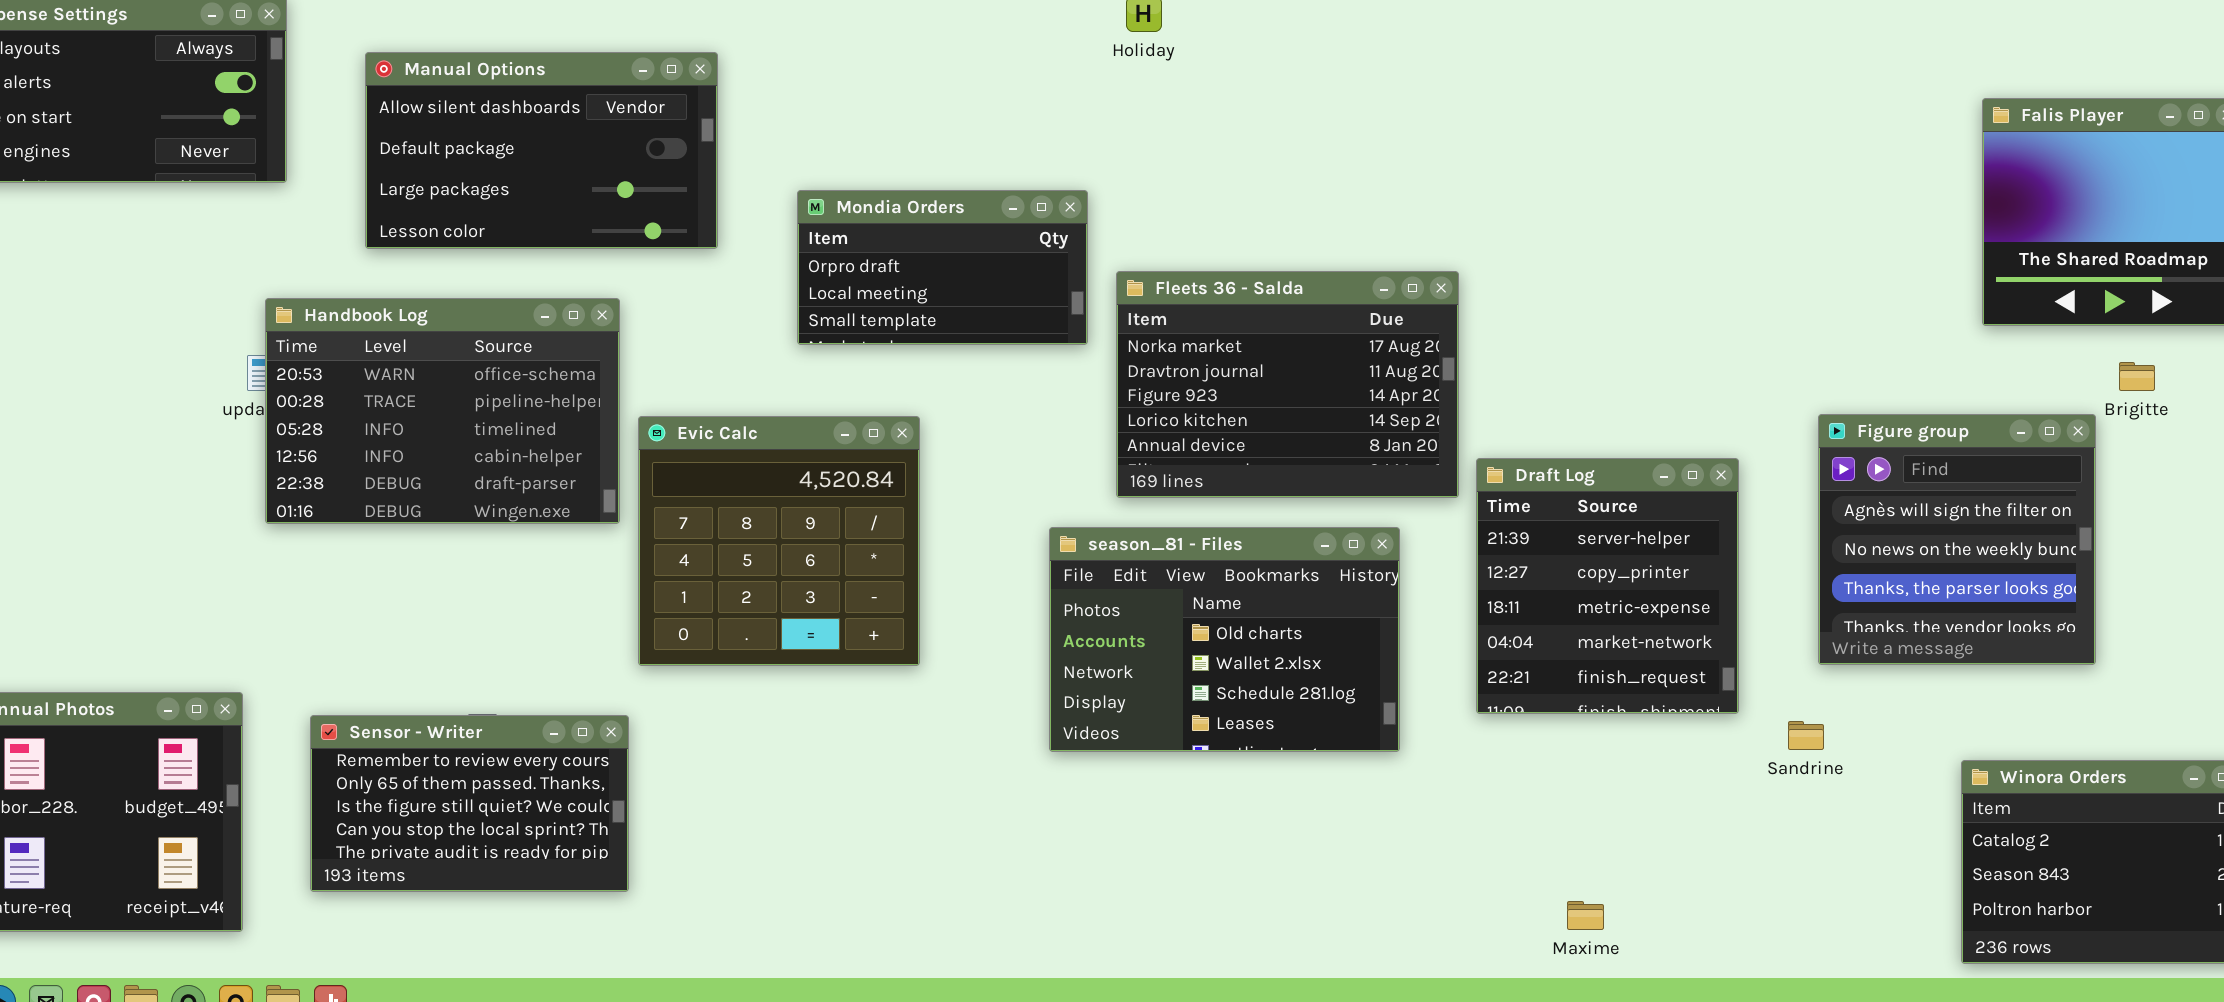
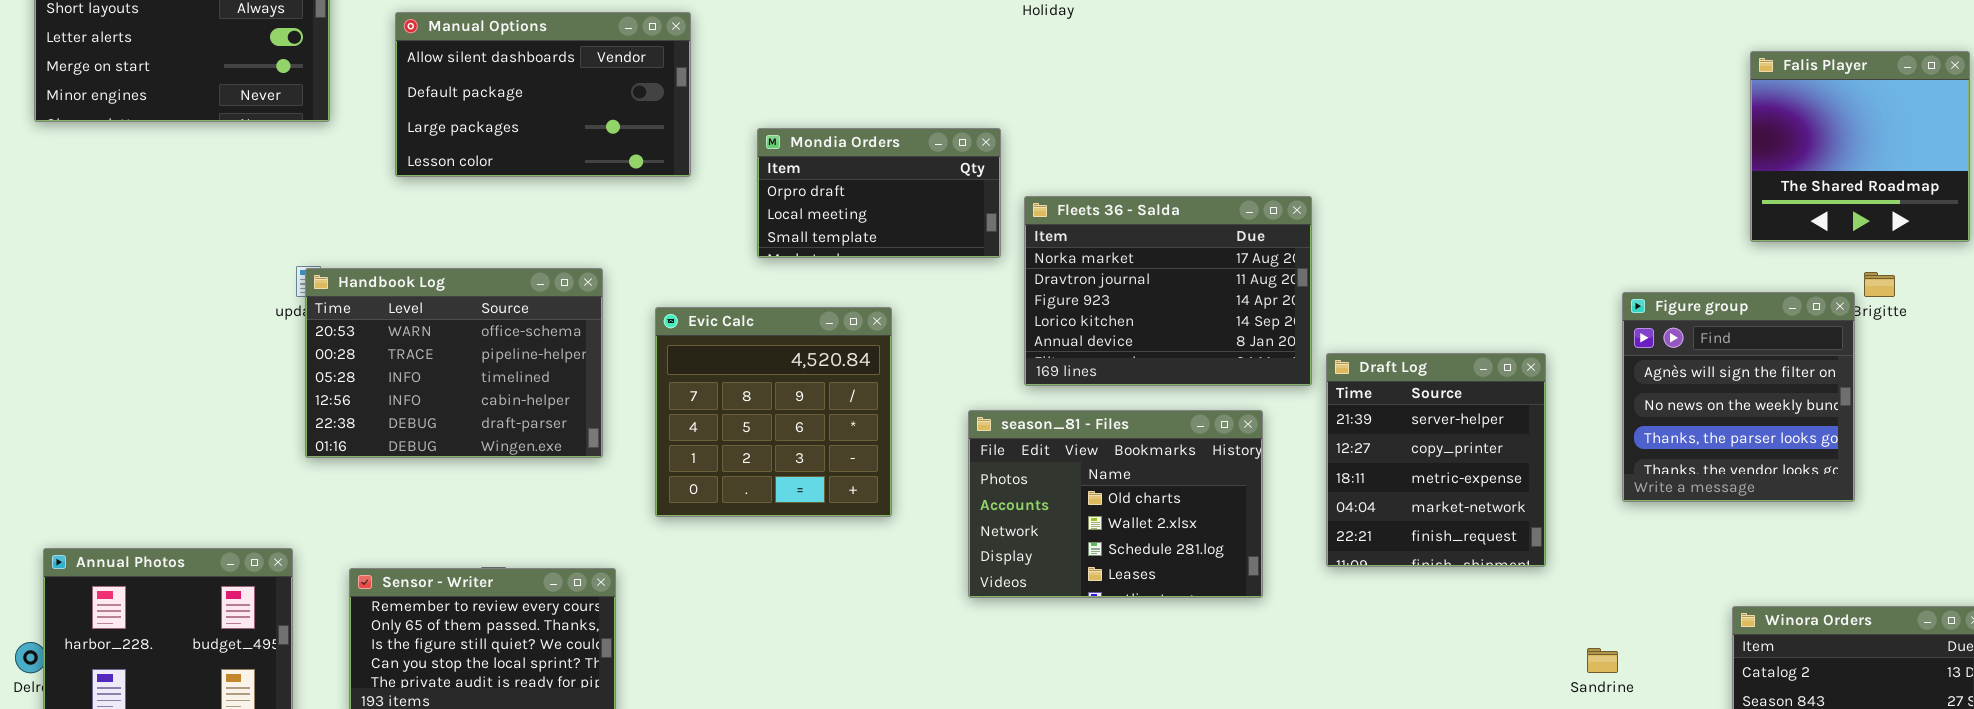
Handbook Log: [265,298,620,524] -> [305,268,603,458], moved
Figure group: [1818,414,2096,665] -> [1622,292,1855,502], moved
Evic Calc: [638,416,920,666] -> [655,307,892,517], moved
Sandrine: [1788,721,1824,750] -> [1587,648,1618,673], moved

